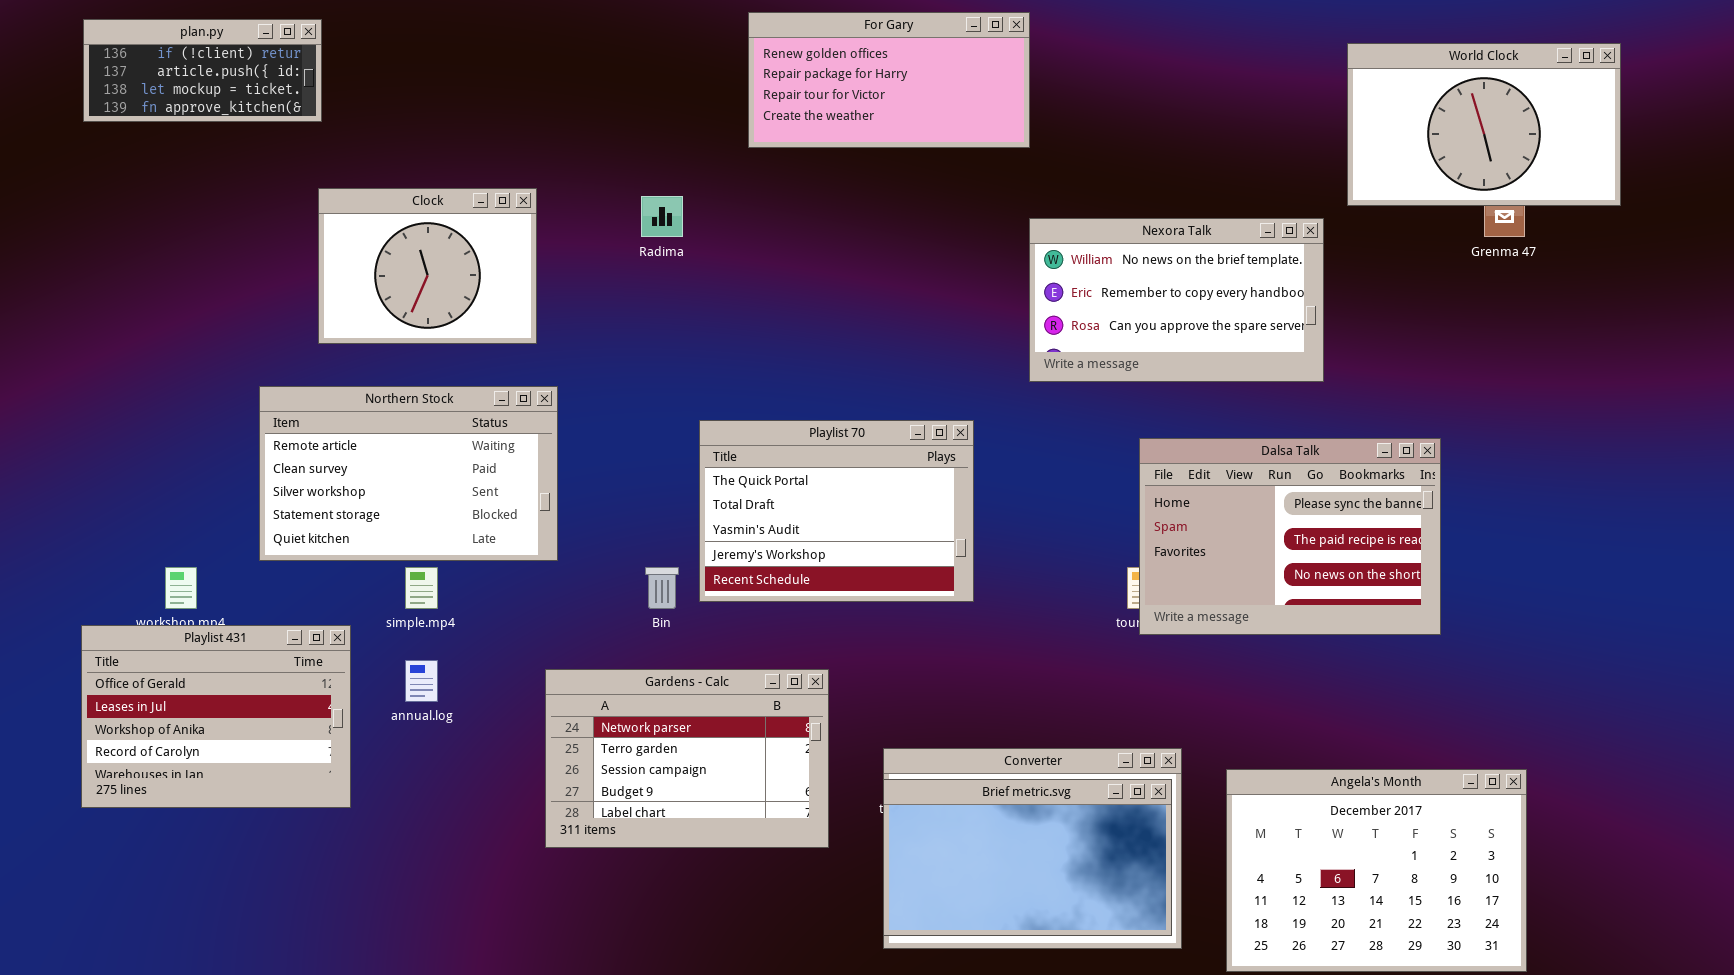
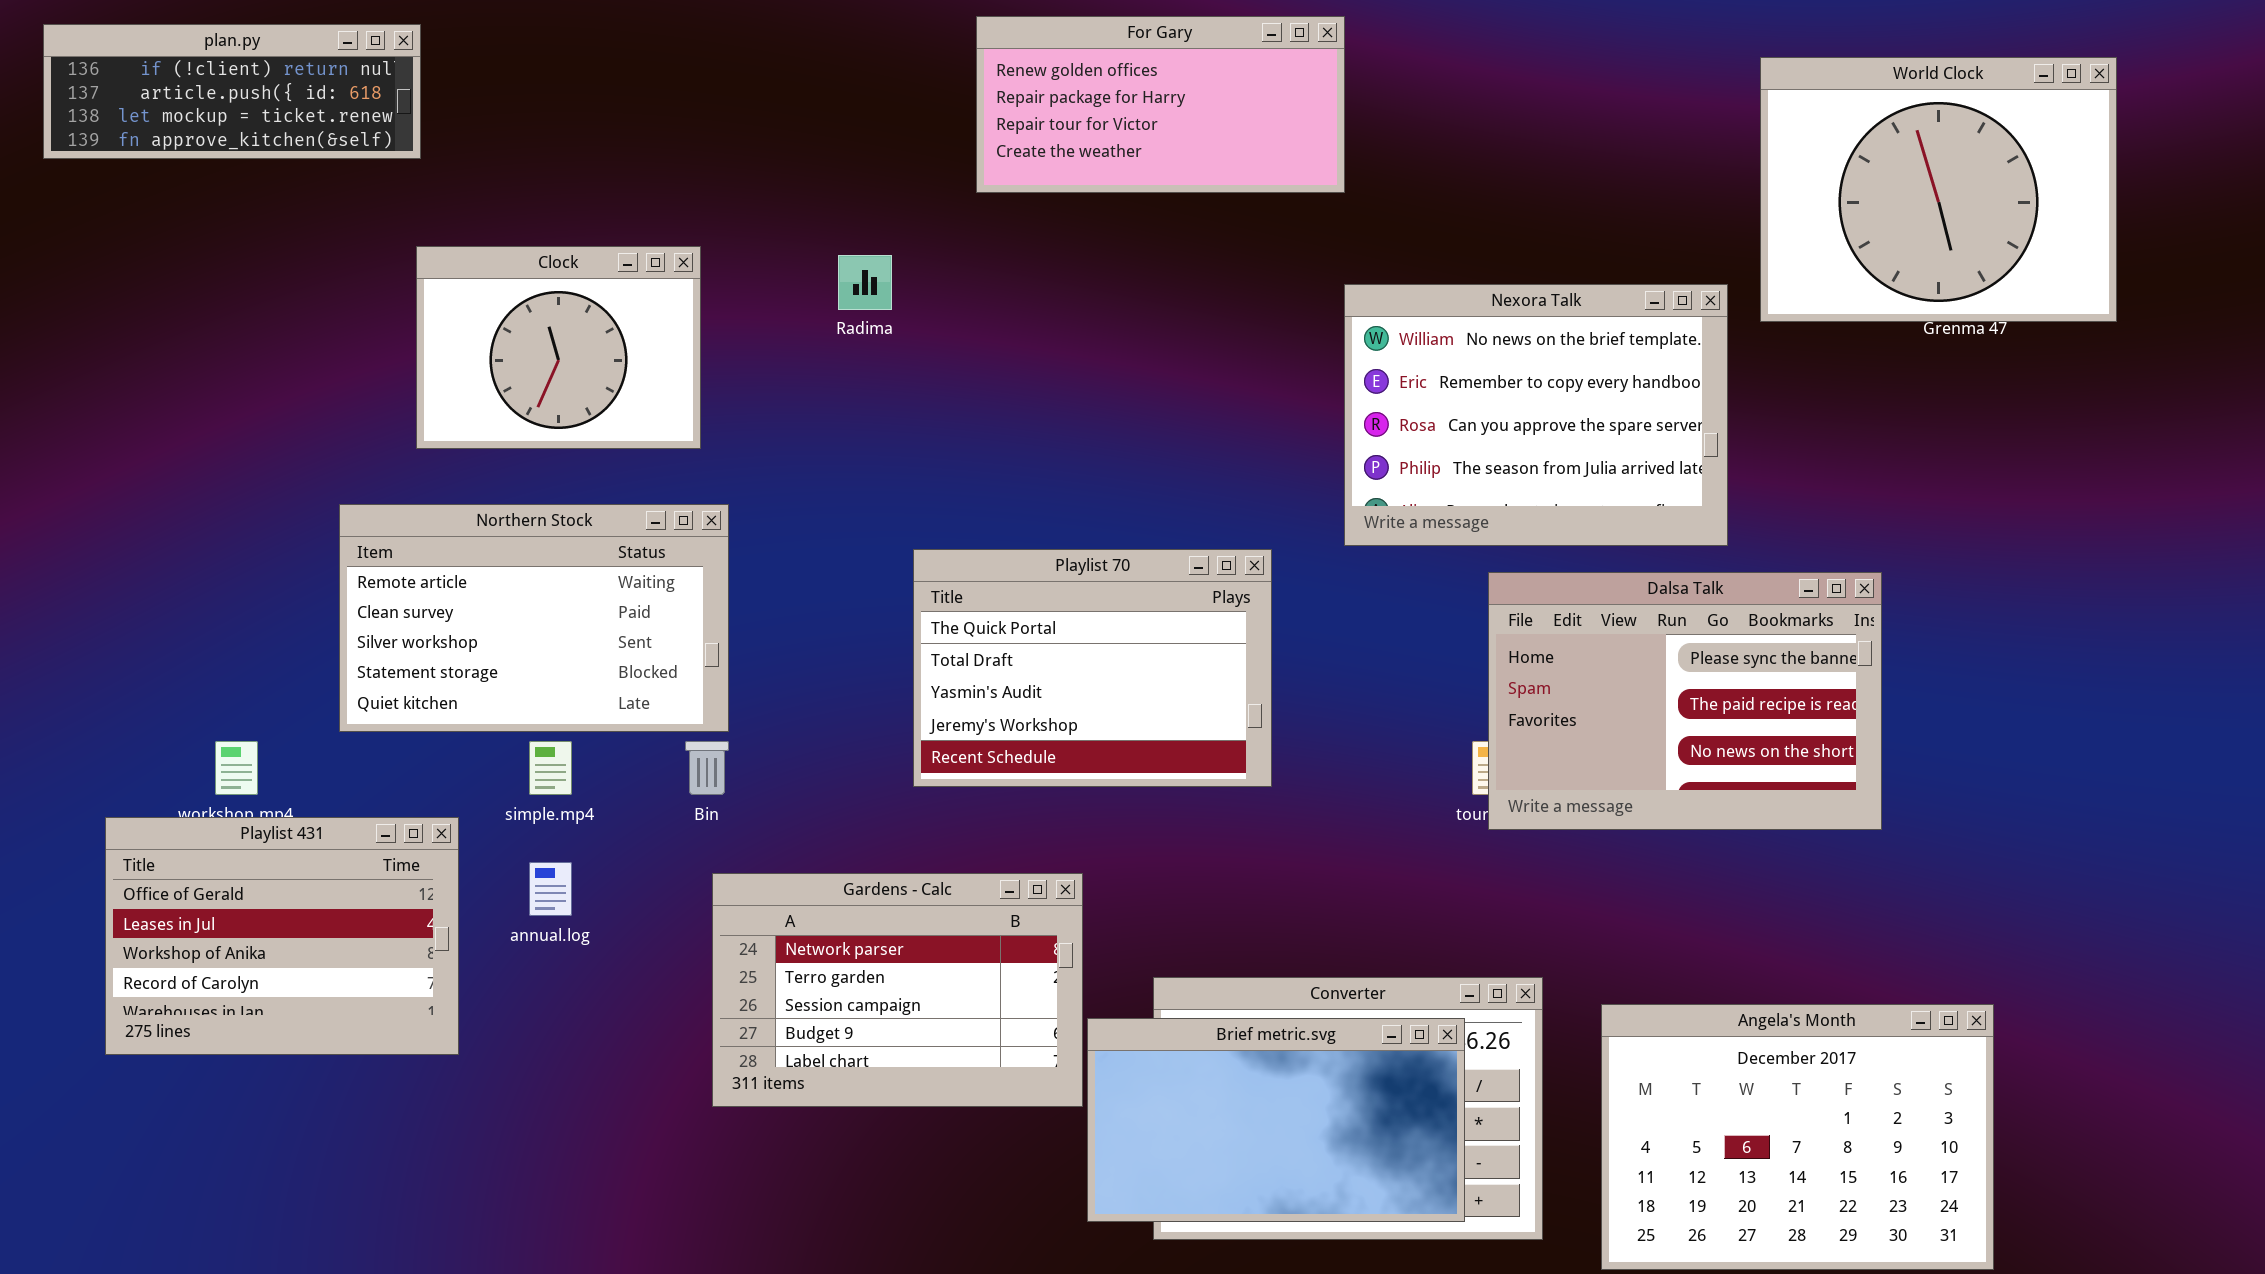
plan.py: [83,19,322,122] -> [43,24,421,159], resized
World Clock: [1347,43,1621,206] -> [1760,57,2117,322], resized
Nexora Talk: [1029,218,1324,382] -> [1344,284,1728,546], resized
Bin: [645,567,679,609] -> [685,741,729,795], moved
Brief metric.svg: [883,779,1172,936] -> [1087,1018,1465,1222], moved

